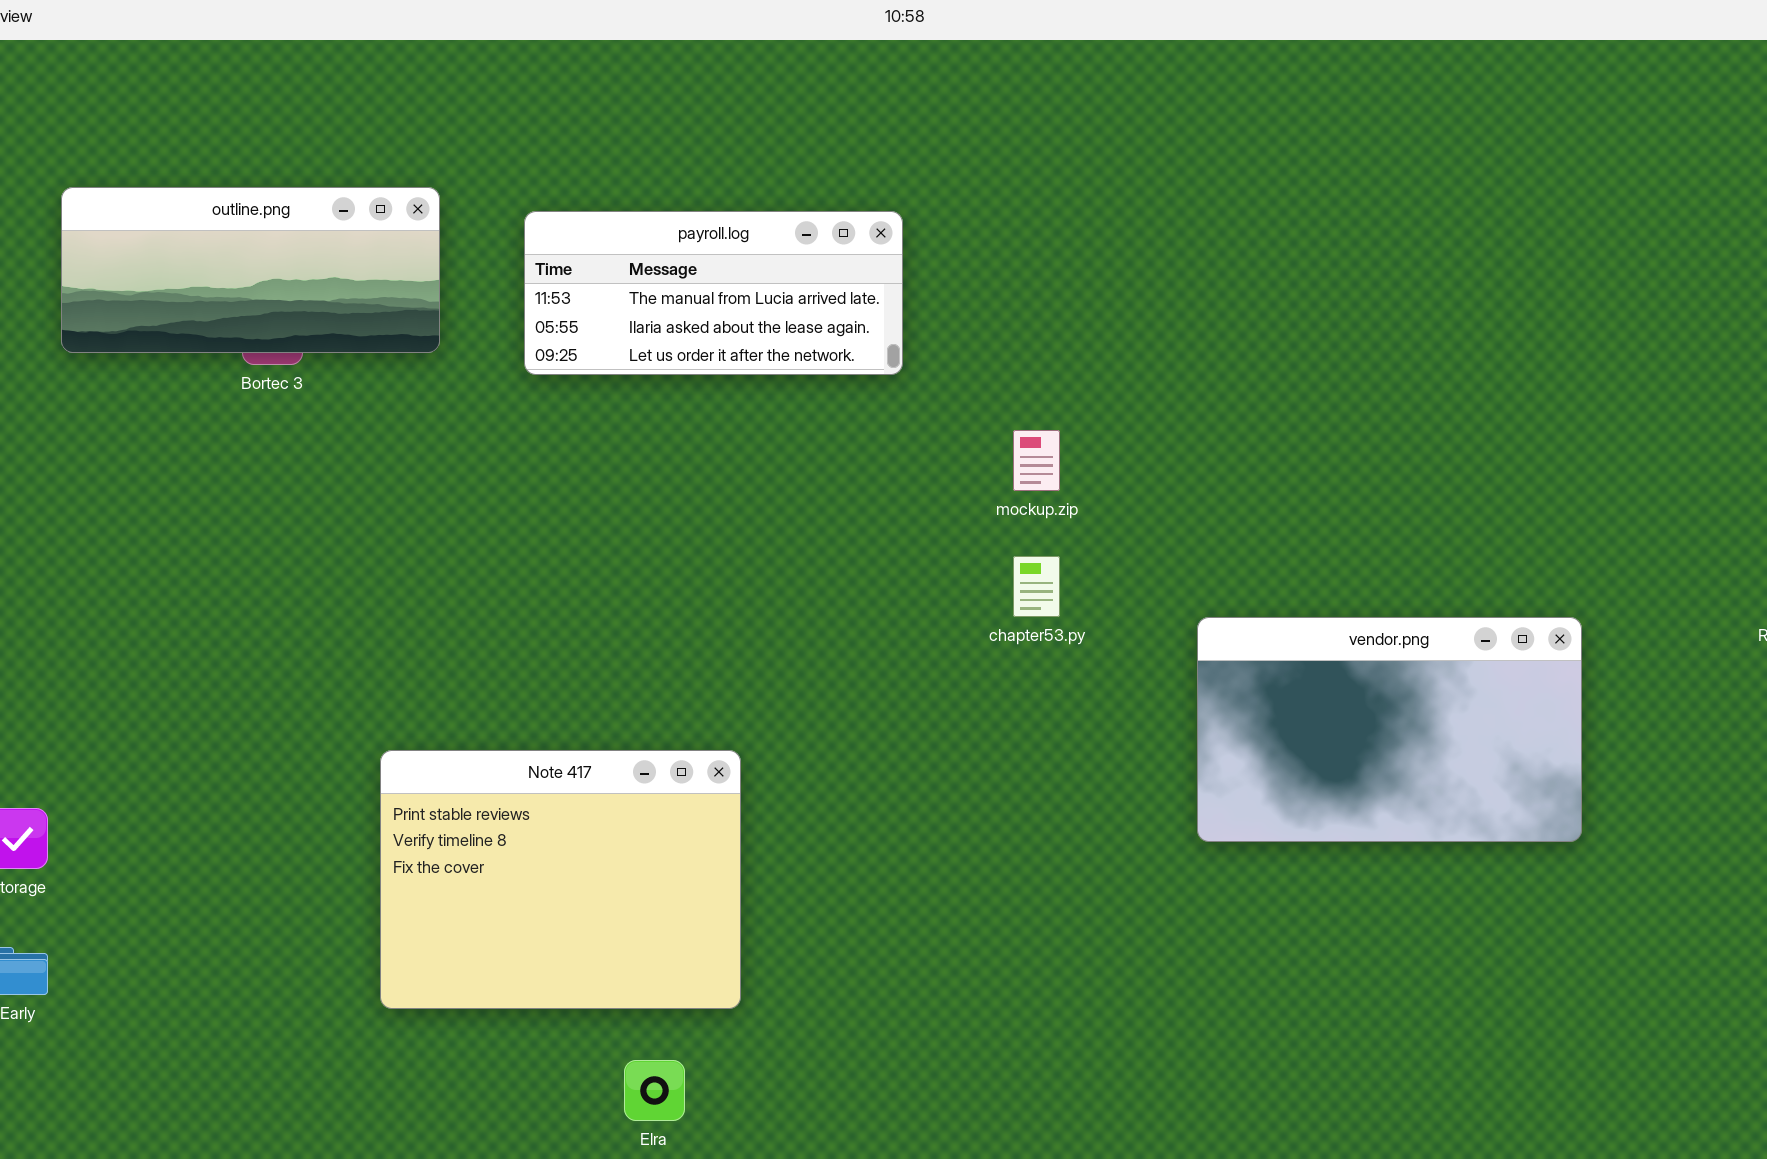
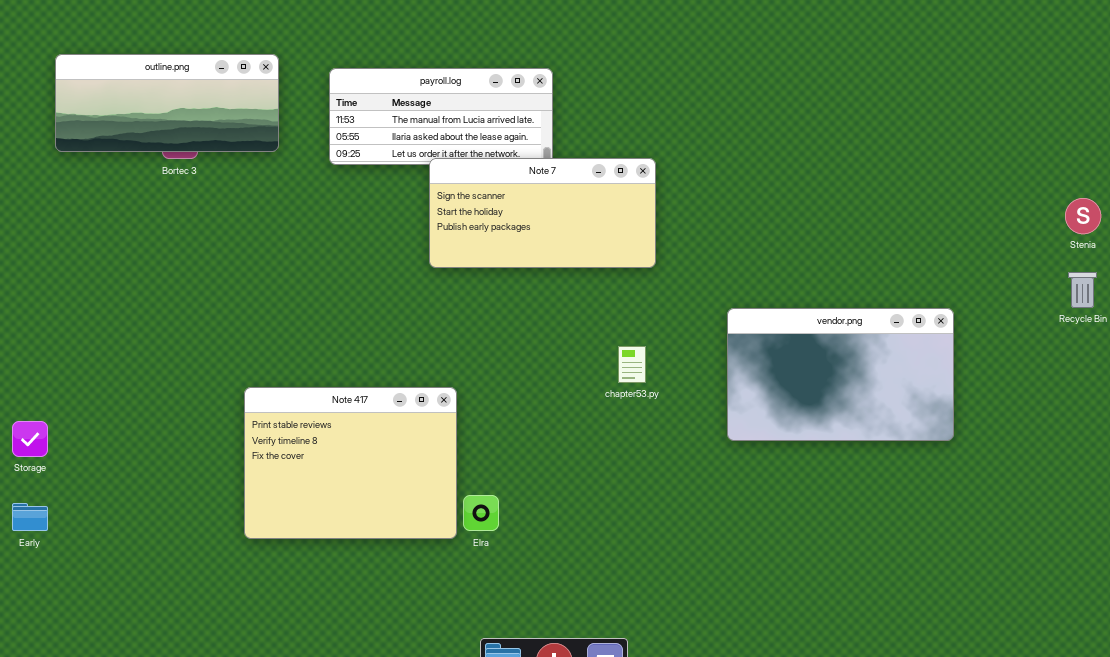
Note 7: none -> [429,158,656,268], opened
chapter53.py: [1013,556,1060,617] -> [618,346,646,383], moved
Elra: [624,1060,685,1121] -> [463,495,499,531], moved

